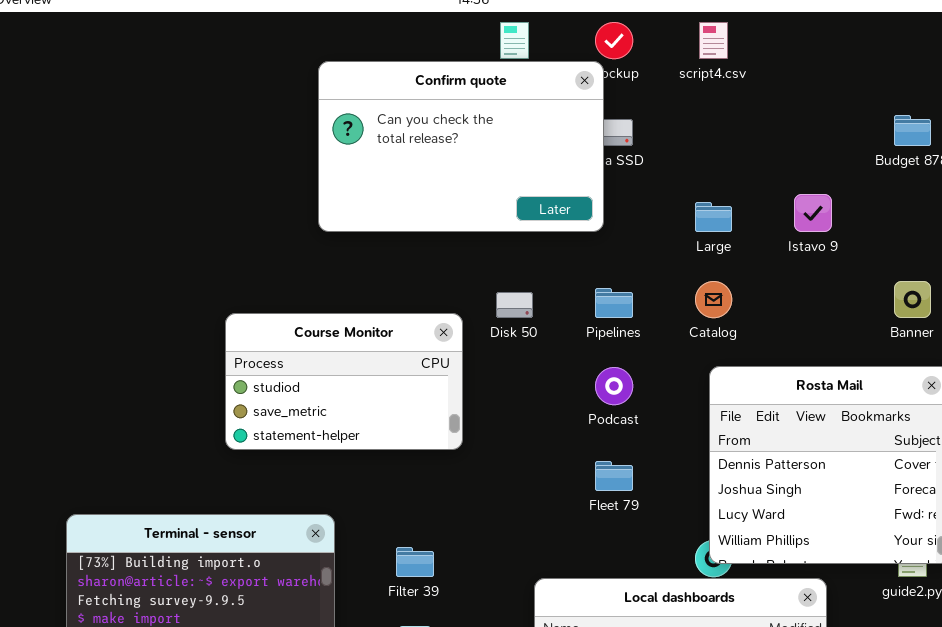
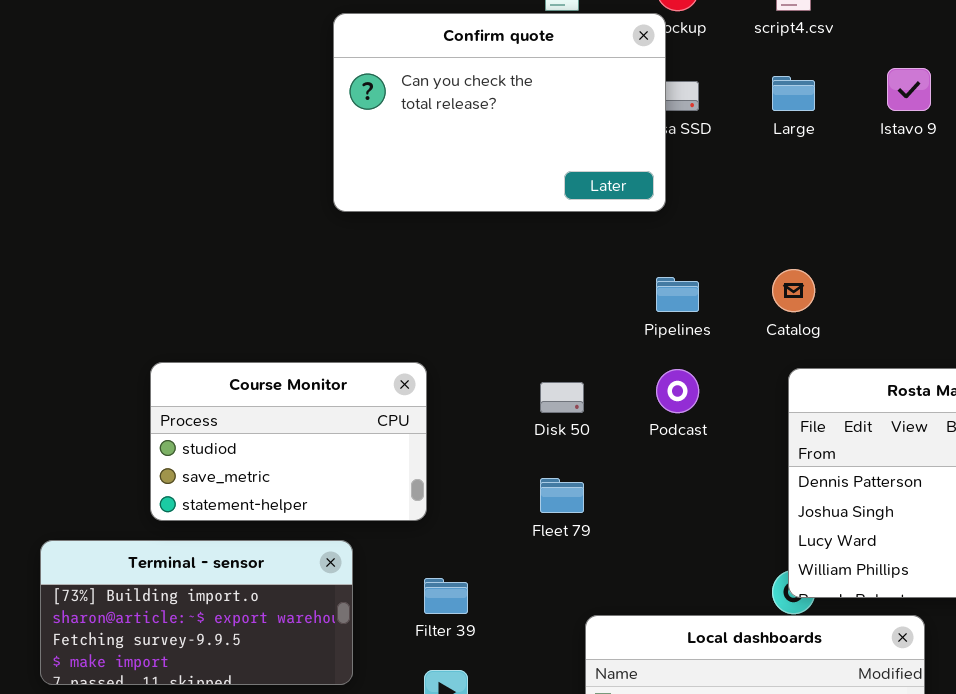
Istavo 9: [794,194,832,232] -> [887,68,931,111], moved
Large: [695,202,732,232] -> [772,76,815,111], moved
Disk 50: [496,292,533,318] -> [540,382,584,413], moved
Course Monitor: [225,313,463,450] -> [150,362,427,521], moved
Fleet 79: [595,461,633,491] -> [540,478,584,513], moved

